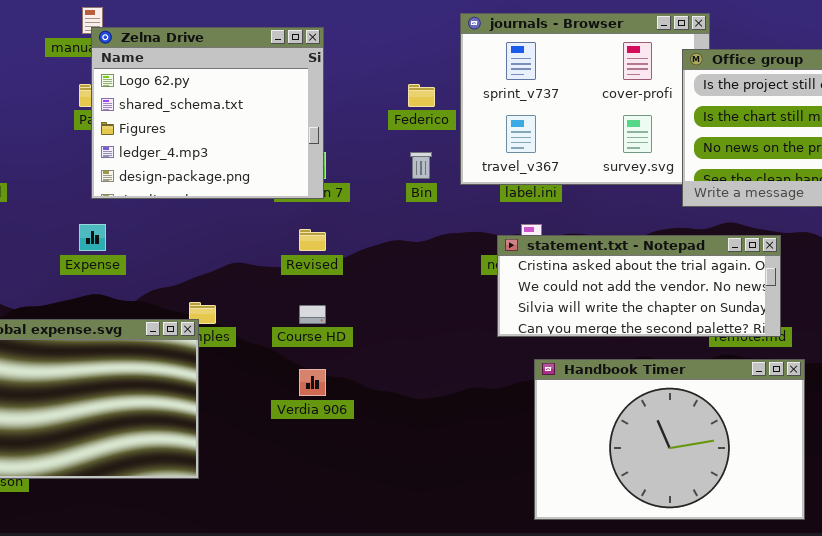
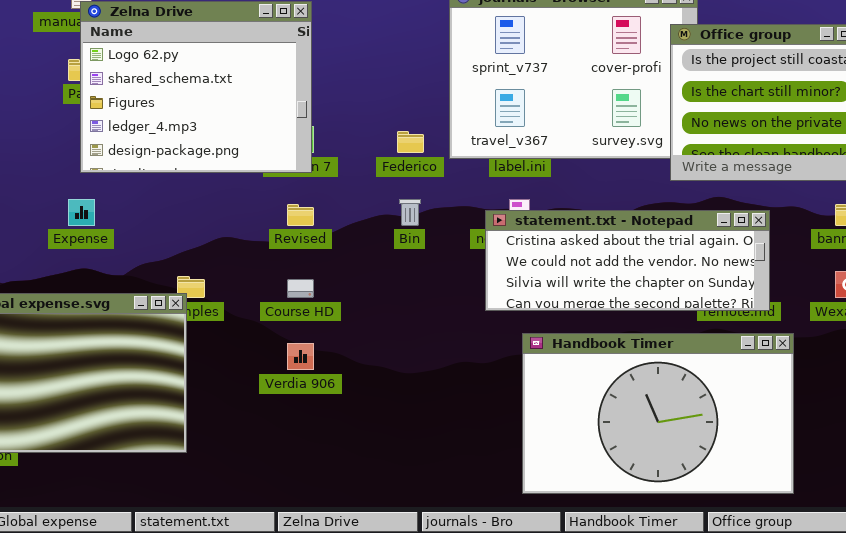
Federico: [408,84,435,107] -> [397,131,424,153], moved
Bin: [410,152,432,179] -> [399,199,421,226], moved

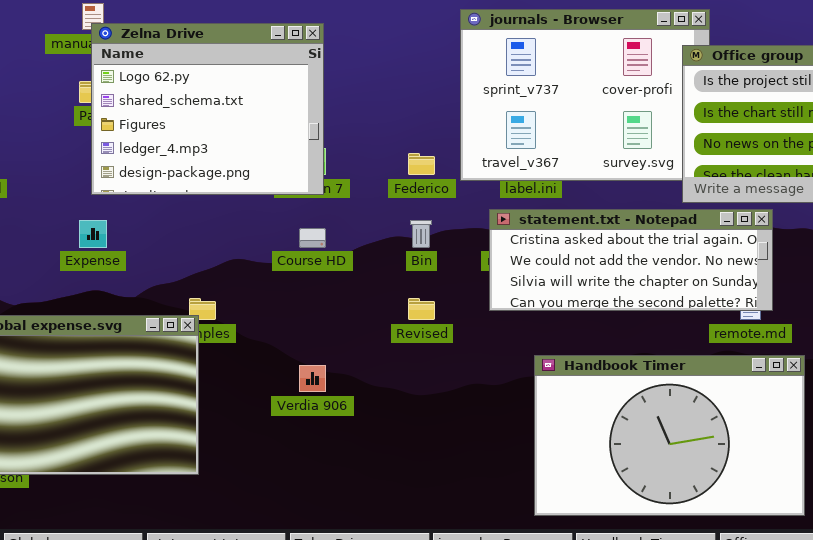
Revised: [287,204,314,226] -> [408,298,435,320], moved
statement.txt - Notepad: [485,210,770,311] -> [489,209,773,311], moved
Course HD: [287,279,314,298] -> [299,228,326,248], moved

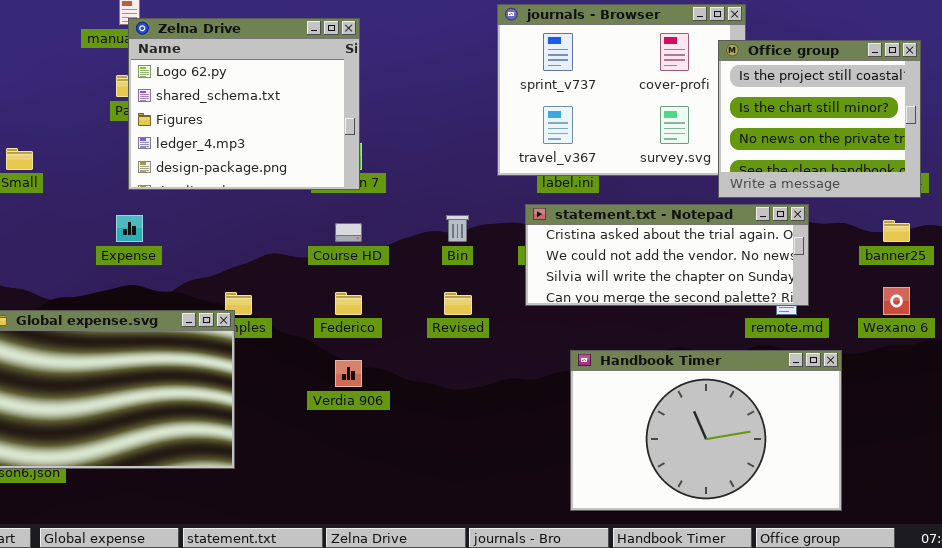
Federico: [408,153,435,175] -> [335,292,362,315], moved

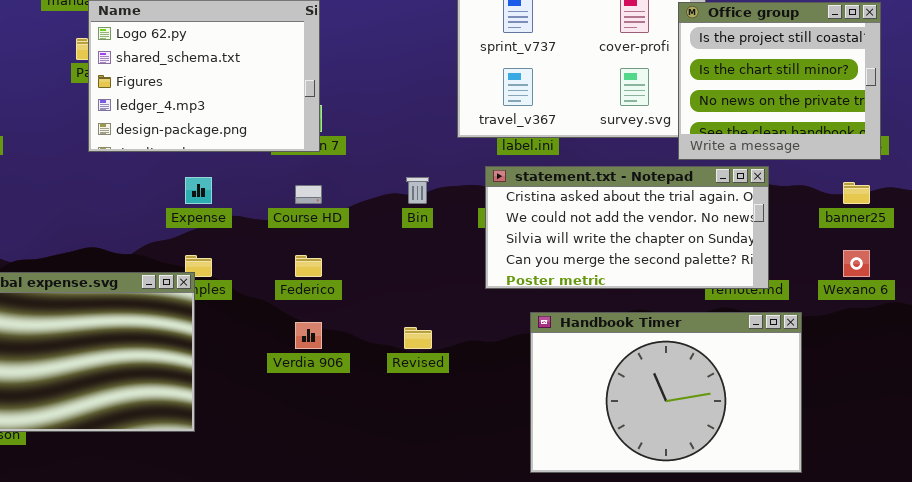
statement.txt - Notepad: [525,204,809,306] -> [485,166,769,289], resized
Expense: [116,215,143,242] -> [185,177,212,204], moved
Revised: [444,292,472,315] -> [404,327,432,349], moved

